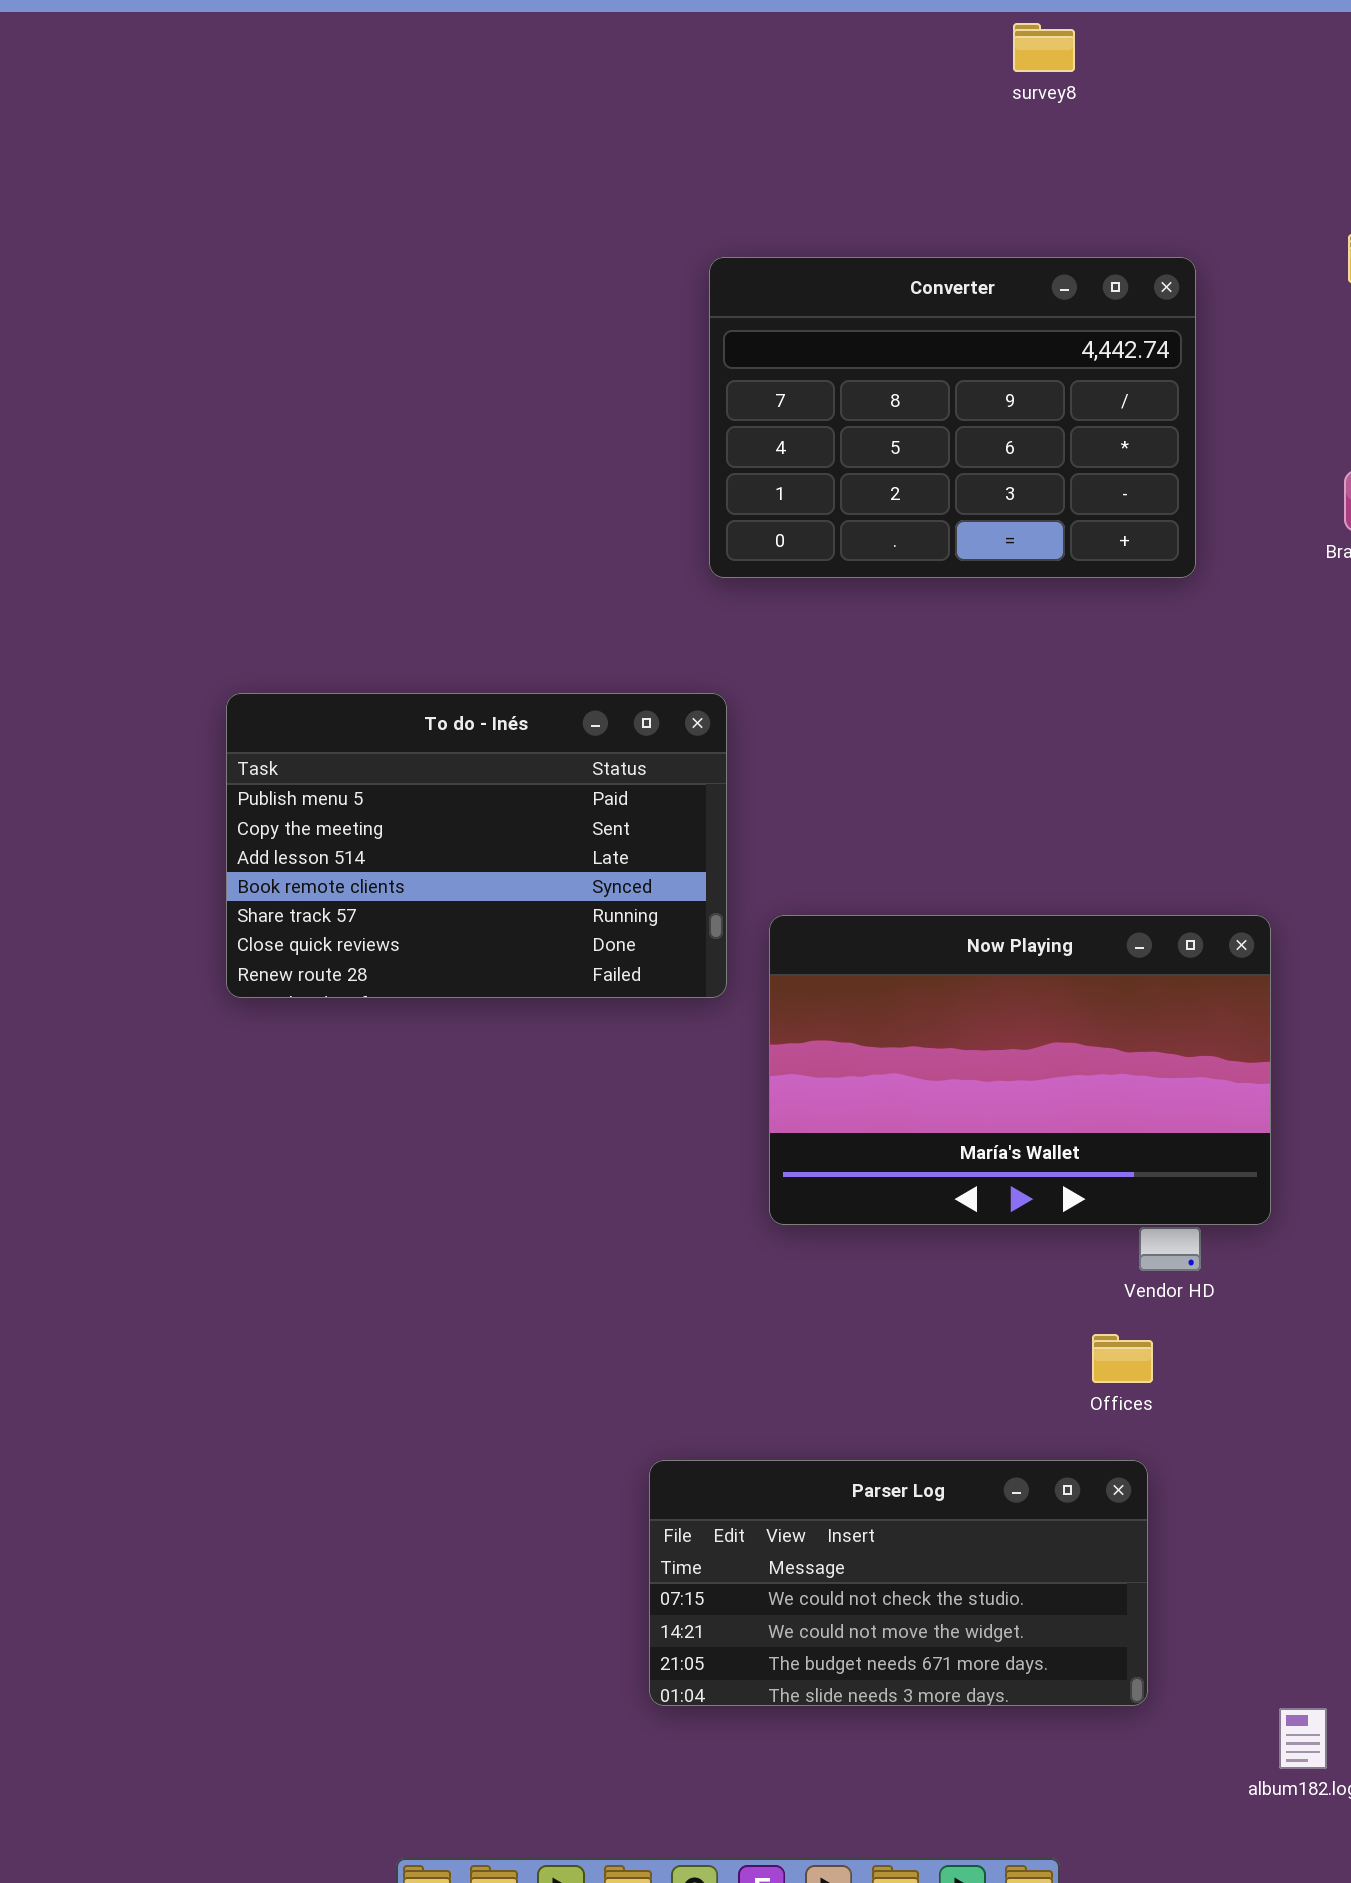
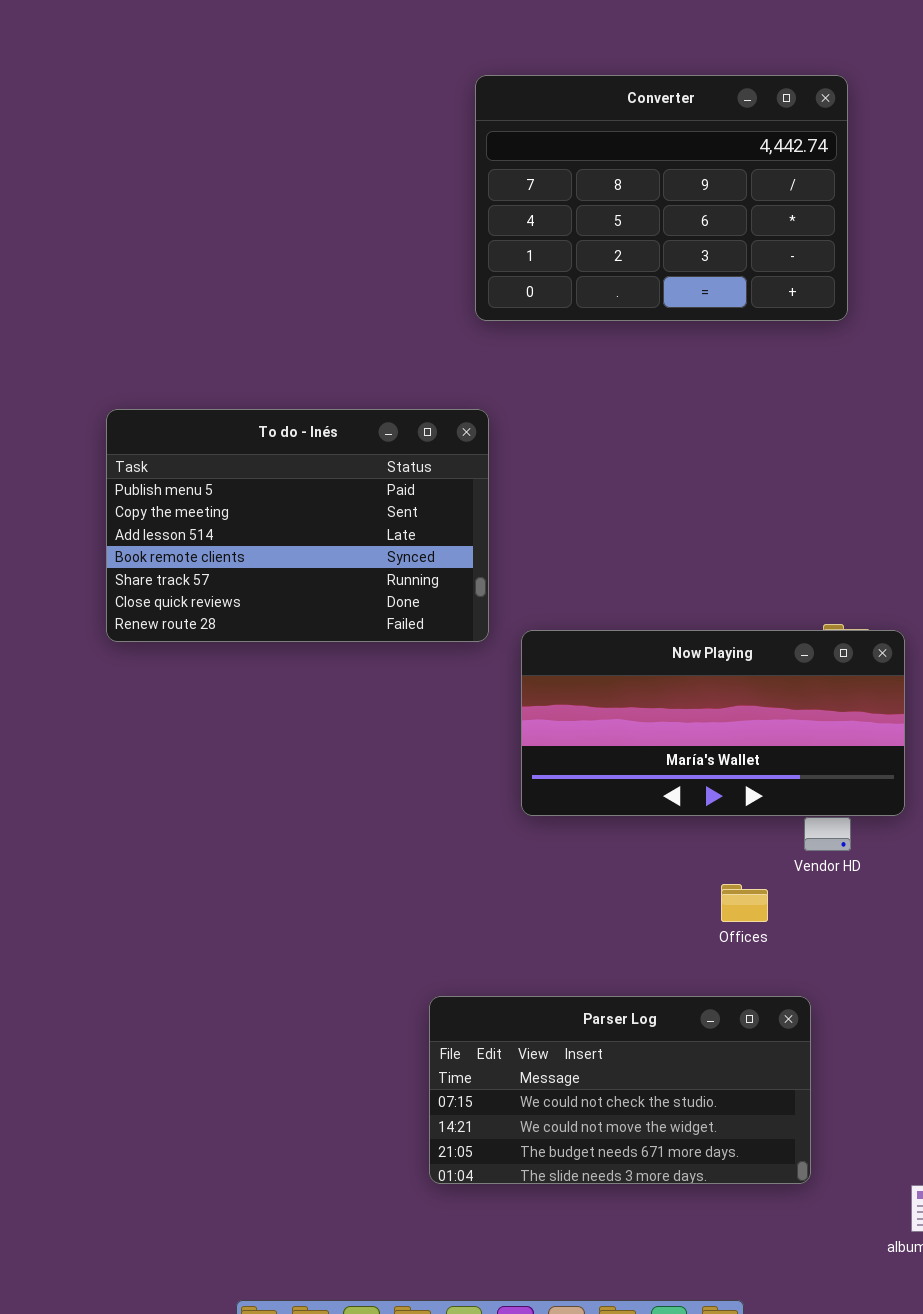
Now Playing: [769,915,1271,1225] -> [521,630,905,816], resized
Offices: [1092,1334,1153,1383] -> [721,884,768,922], moved

